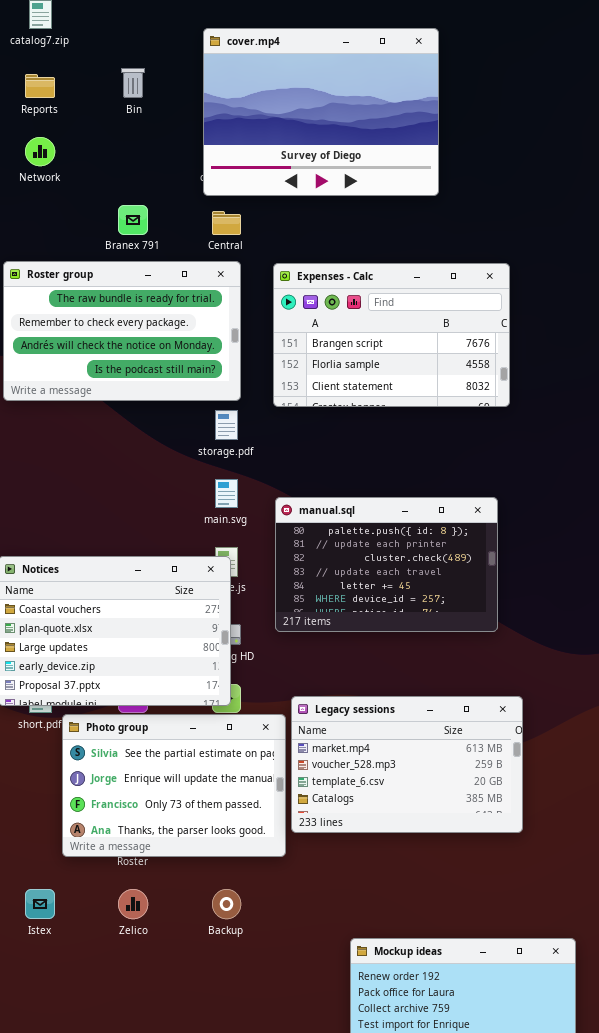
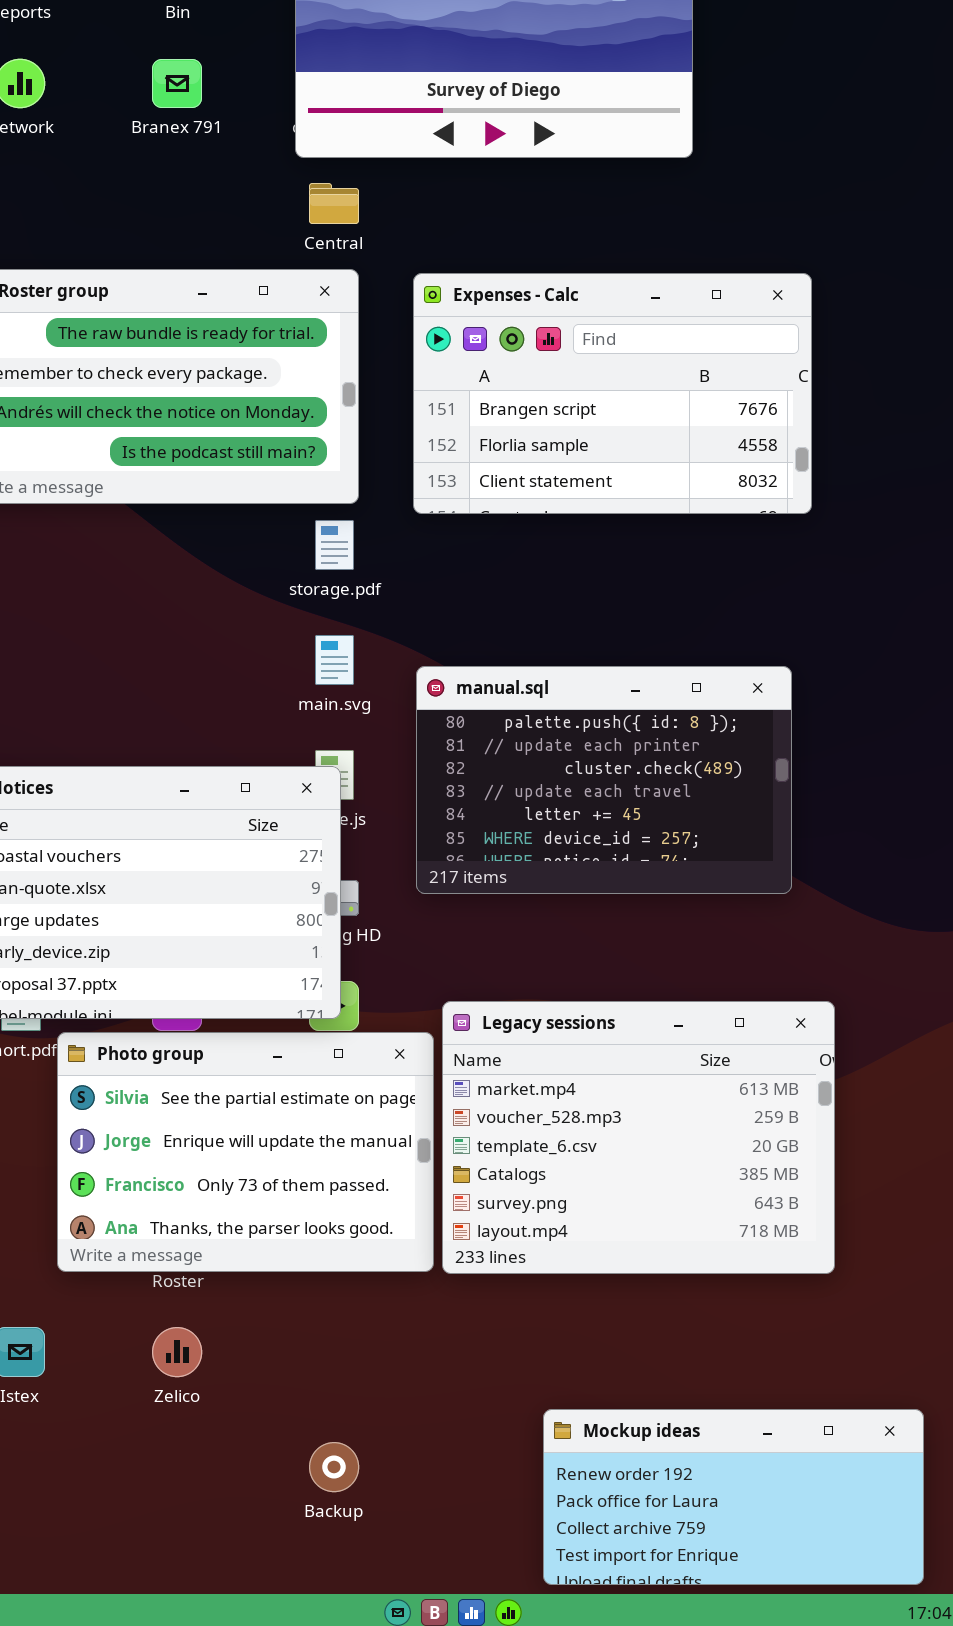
Branex 791: [118,205,148,235] -> [152,59,202,108], moved
Legacy sessions: [291,696,523,833] -> [442,1001,835,1274], resized
Backup: [212,889,241,919] -> [309,1442,359,1492], moved

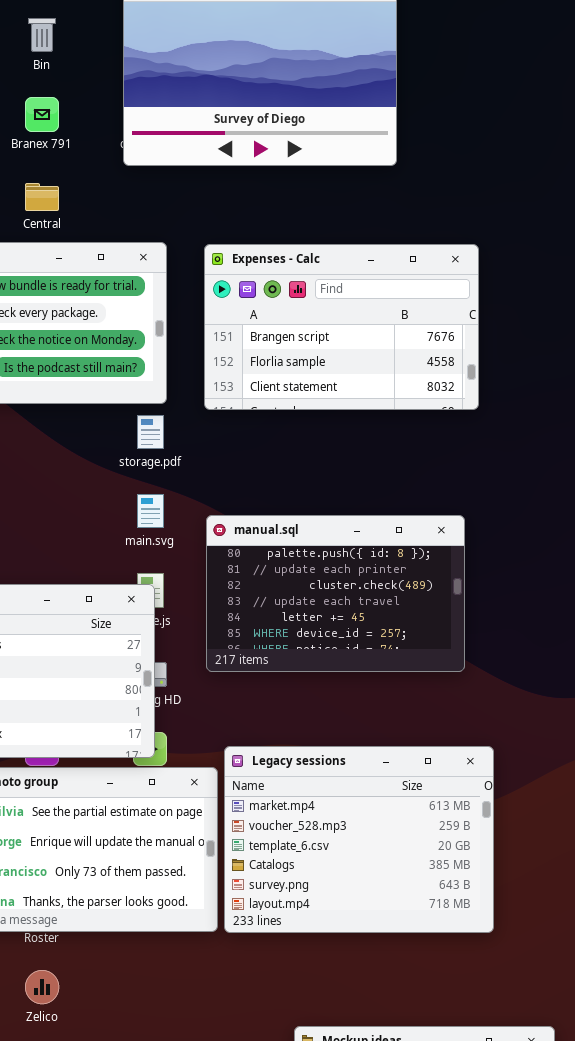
Central: [309,183,359,224] -> [25,183,59,211], moved

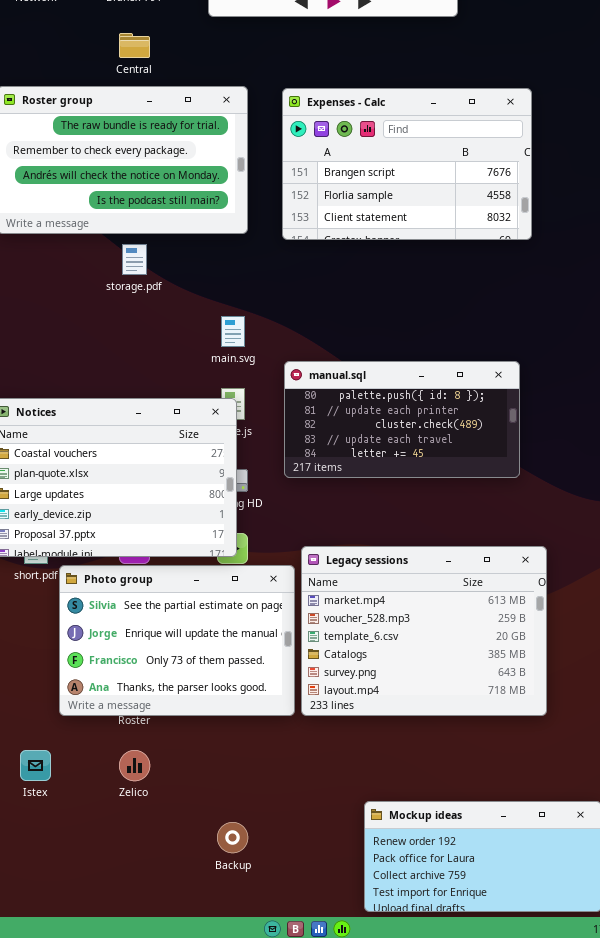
storage.pdf: [137,415,164,449] -> [122,244,147,275], moved
manual.sql: [206,515,465,672] -> [284,361,520,478], resized

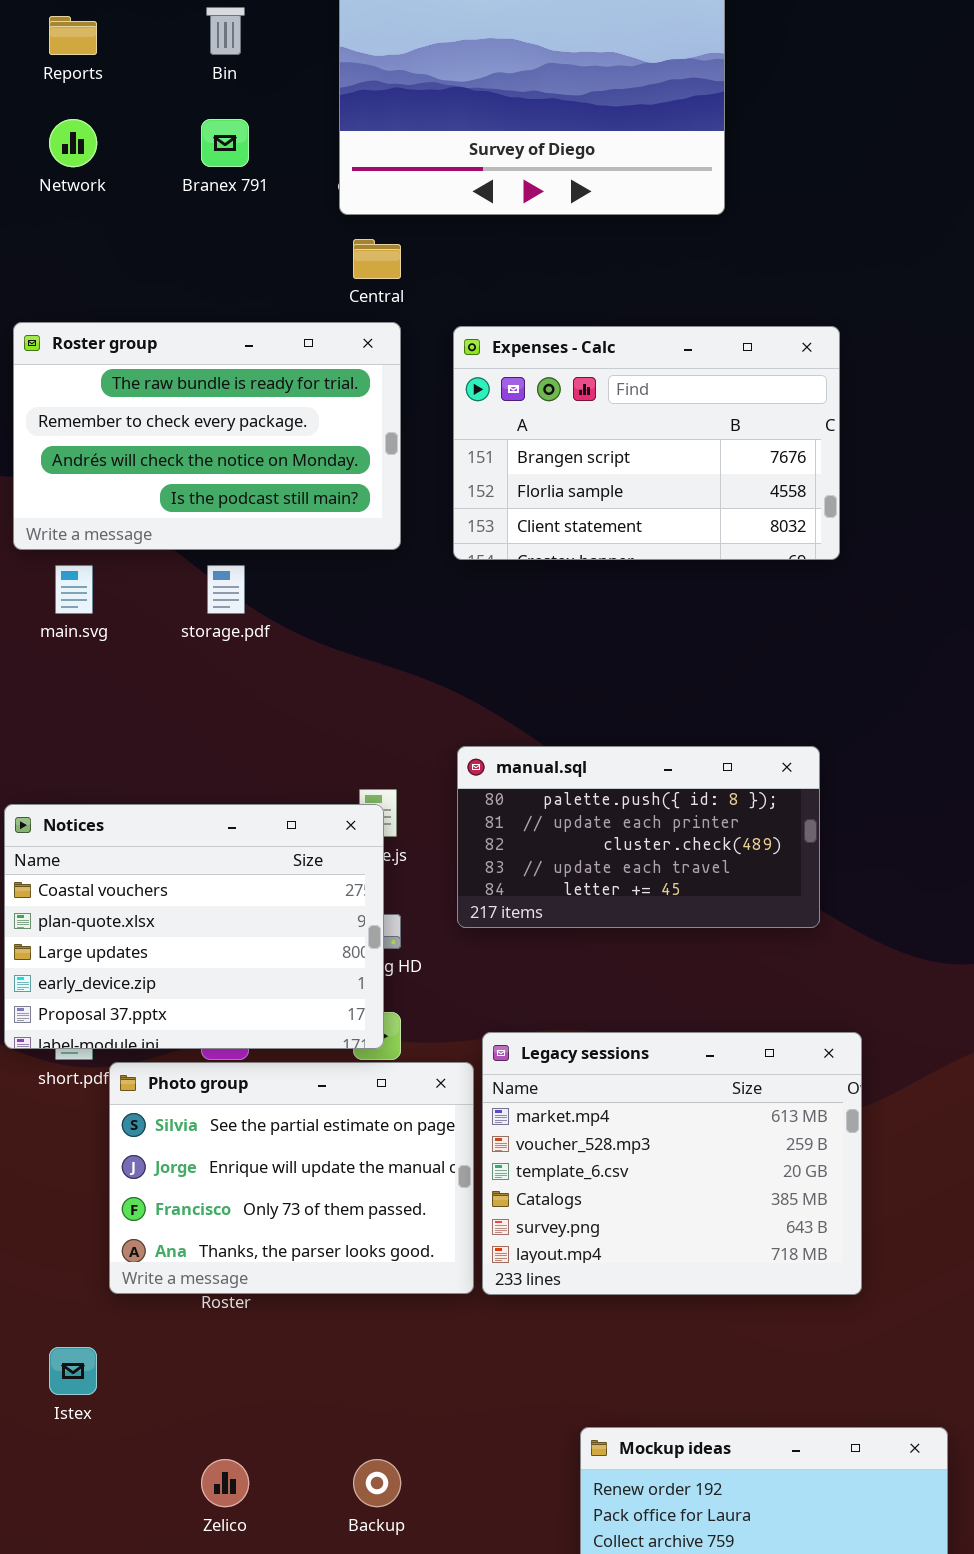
Central: [119,33,150,58] -> [353,239,401,279], moved
main.svg: [221,316,245,347] -> [55,565,93,614], moved
Zelico: [119,750,150,781] -> [201,1459,249,1507], moved

